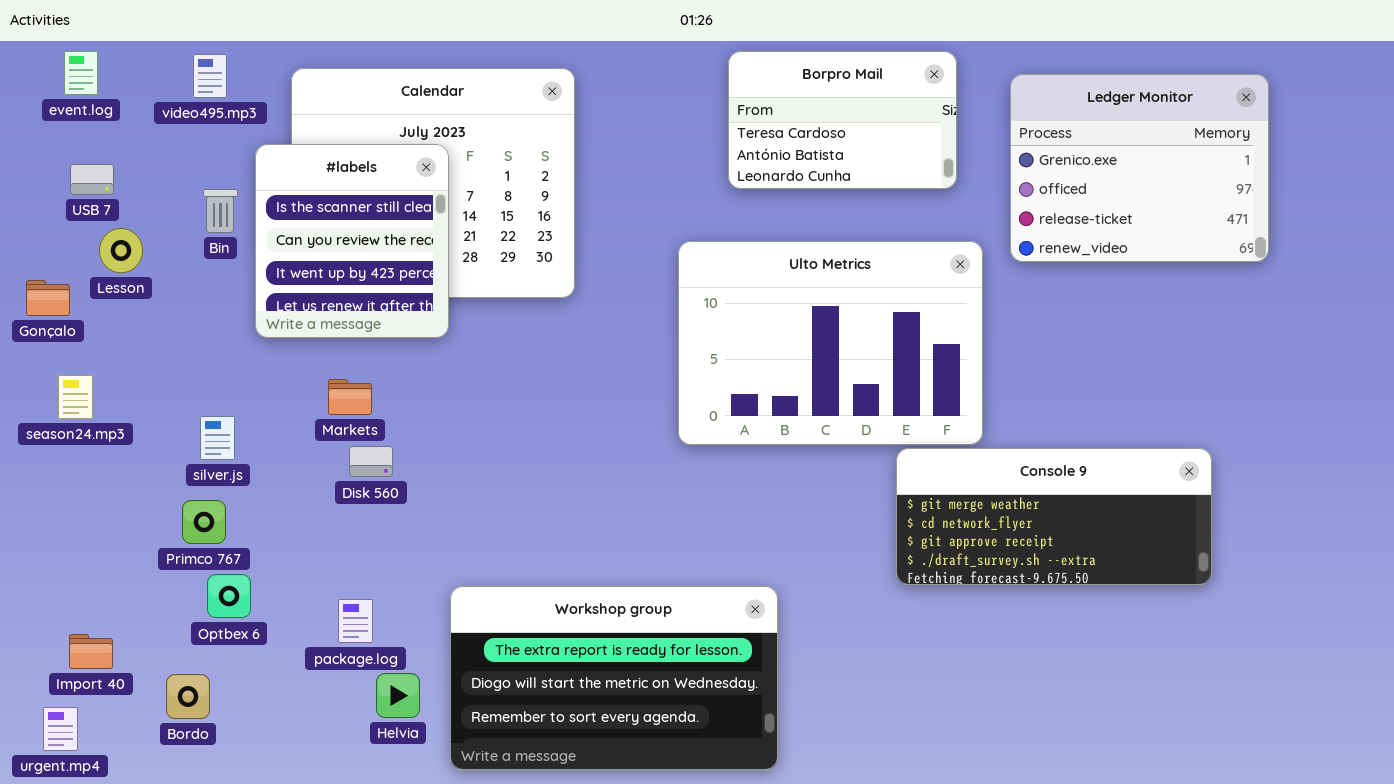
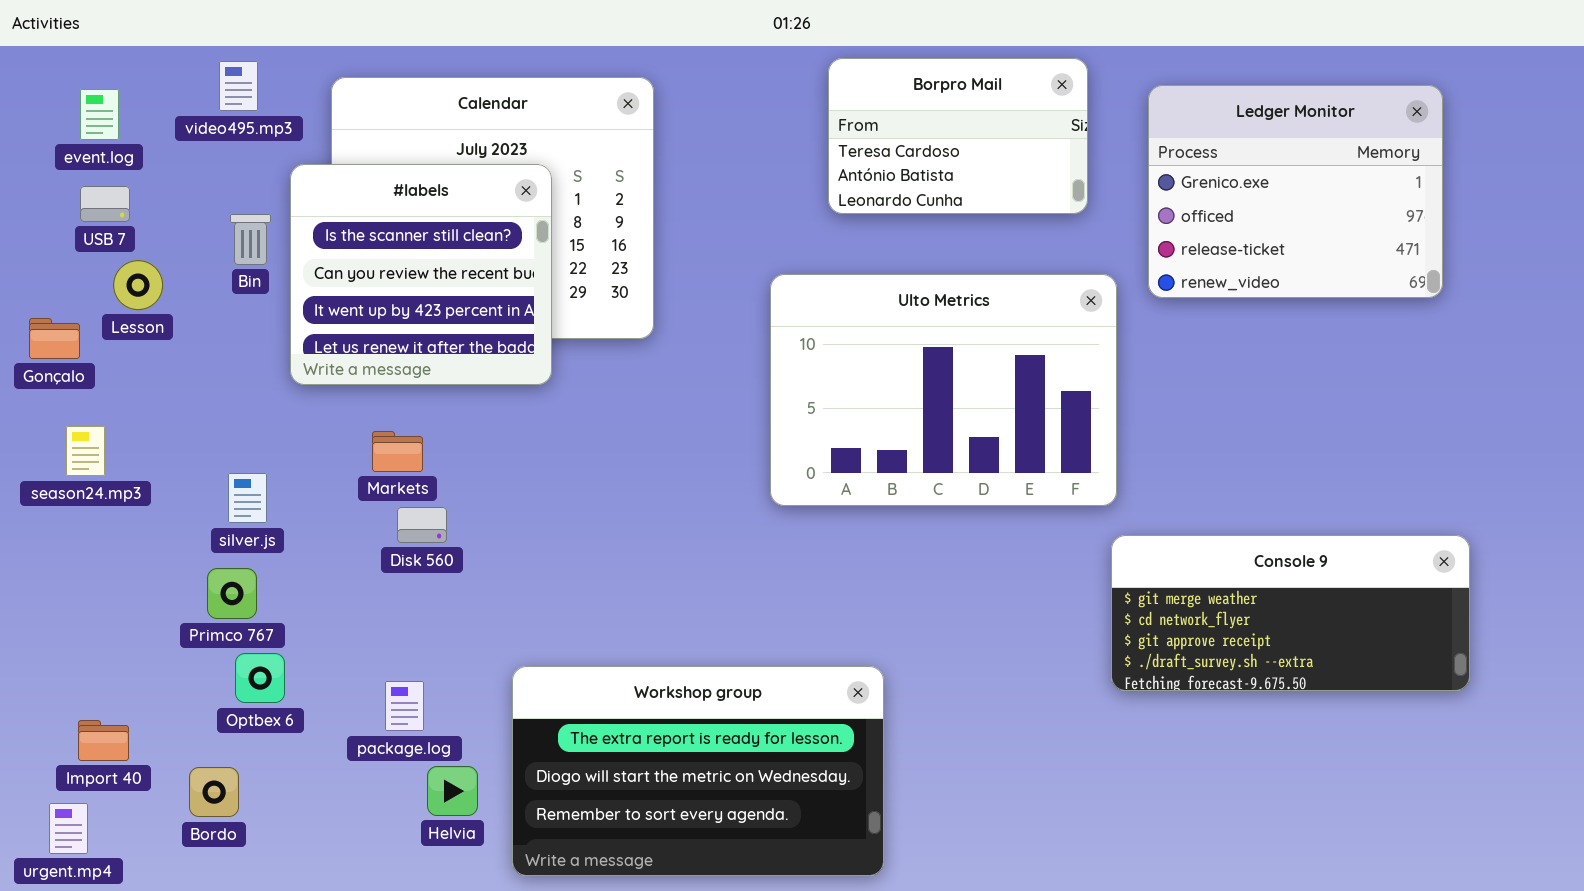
event.log: [64,51,98,95] -> [80,89,119,140], moved
#labels: [255,144,449,338] -> [290,164,552,385], resized
Console 9: [896,448,1212,585] -> [1111,535,1470,691], moved

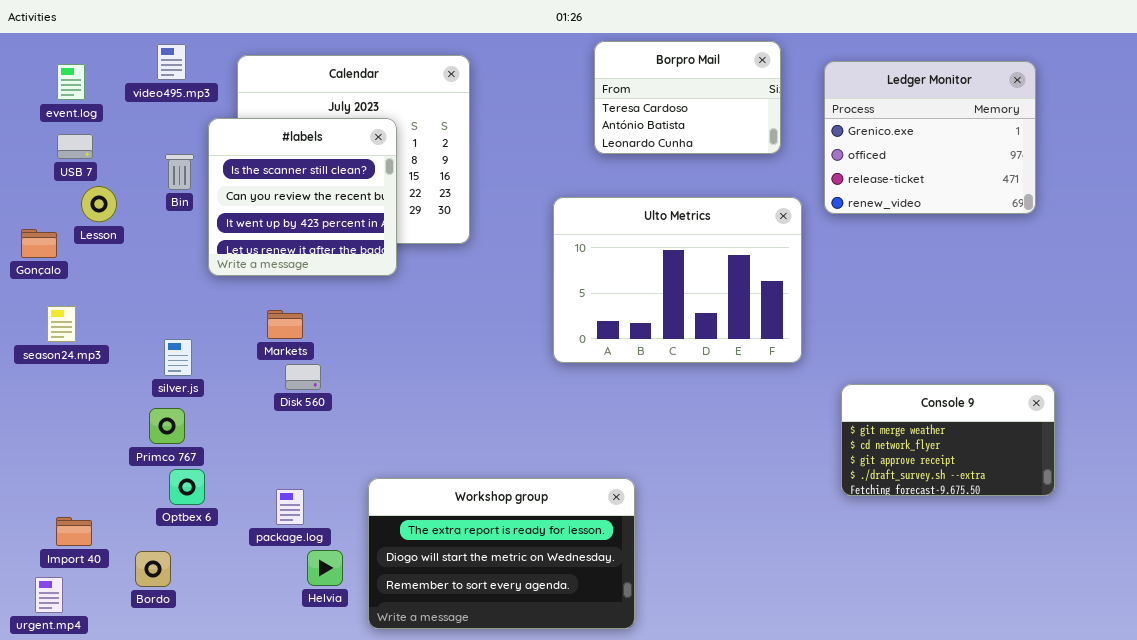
Console 9: [1111,535,1470,691] -> [841,384,1055,496], resized

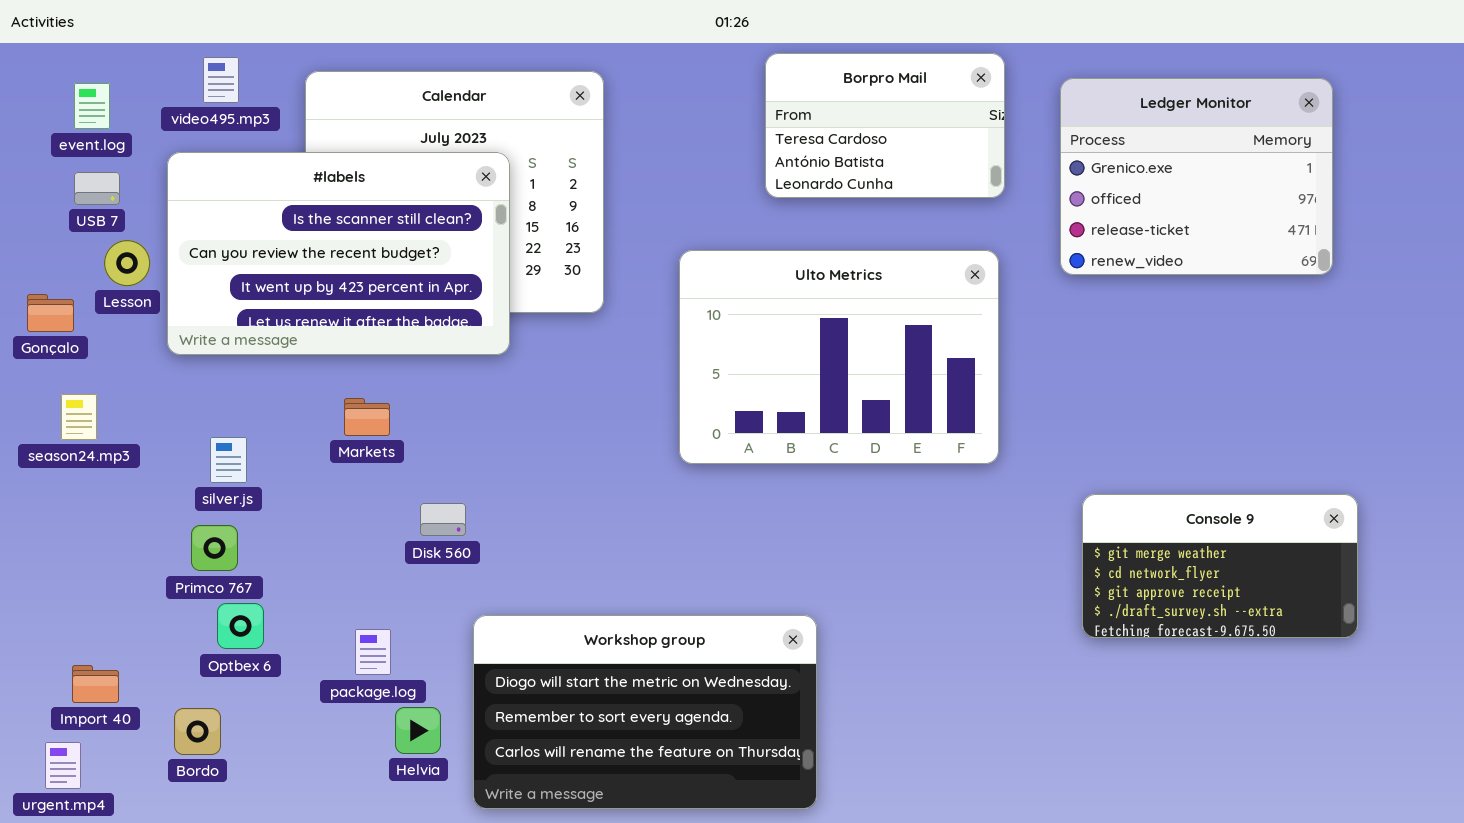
#labels: [208,118,397,276] -> [167,152,510,355], resized
Ulto Metrics: [553,197,802,363] -> [679,250,999,464], moved
Disk 560: [285,364,321,390] -> [420,503,466,536], moved
Workshop group: [368,478,635,629] -> [473,615,817,809], scrolled down 1 row

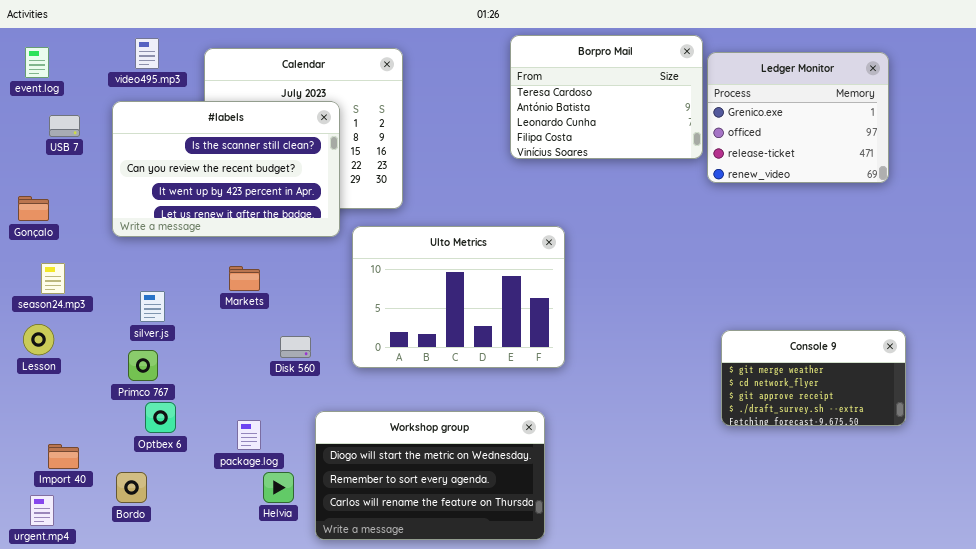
Borpro Mail: [765,53,1005,198] -> [510,35,703,159], resized
event.log: [74,83,110,129] -> [25,47,49,78], moved
Lesson: [104,240,150,286] -> [23,324,54,355], moved
Ulto Metrics: [679,250,999,464] -> [352,226,565,368], moved

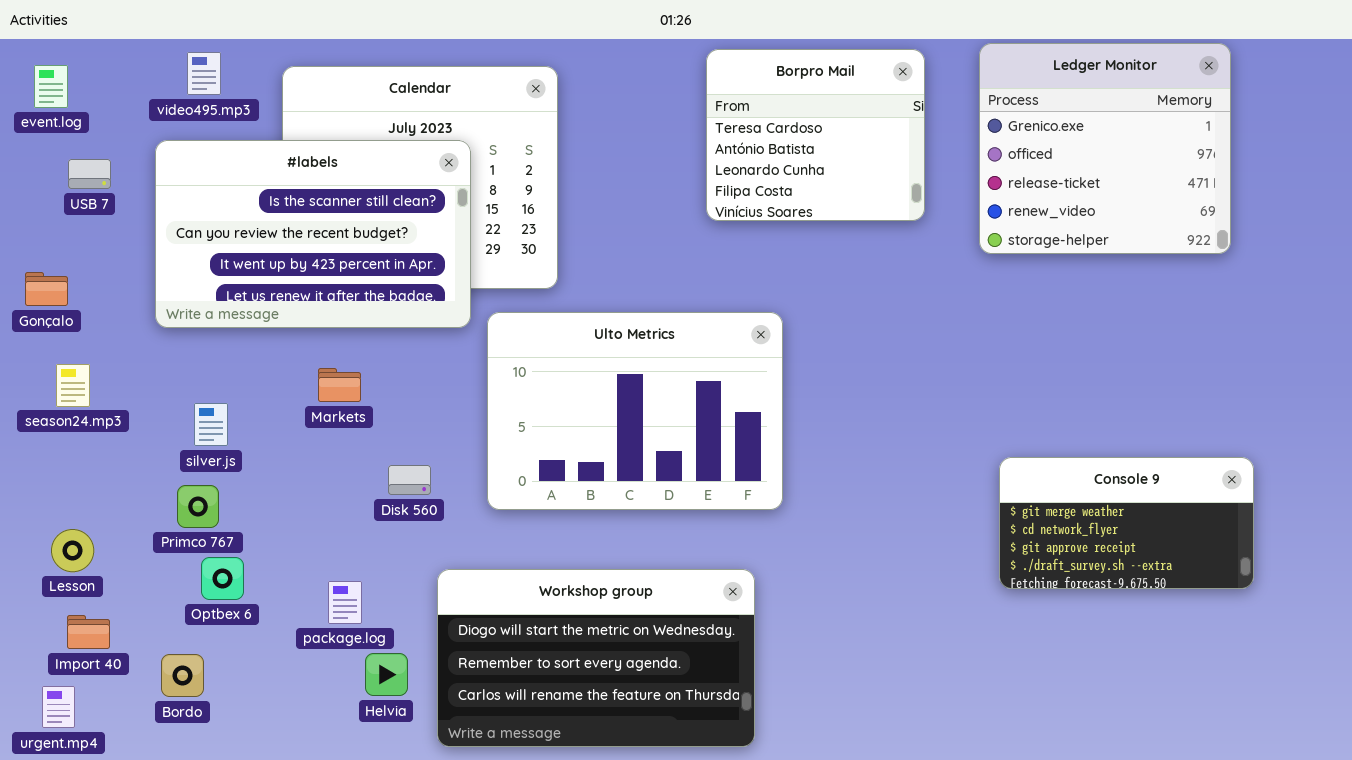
Borpro Mail: [510,35,703,159] -> [706,49,925,221], resized
Ledger Monitor: [707,52,889,183] -> [979,43,1231,254], resized
Lesson: [23,324,54,355] -> [51,529,94,572], moved

